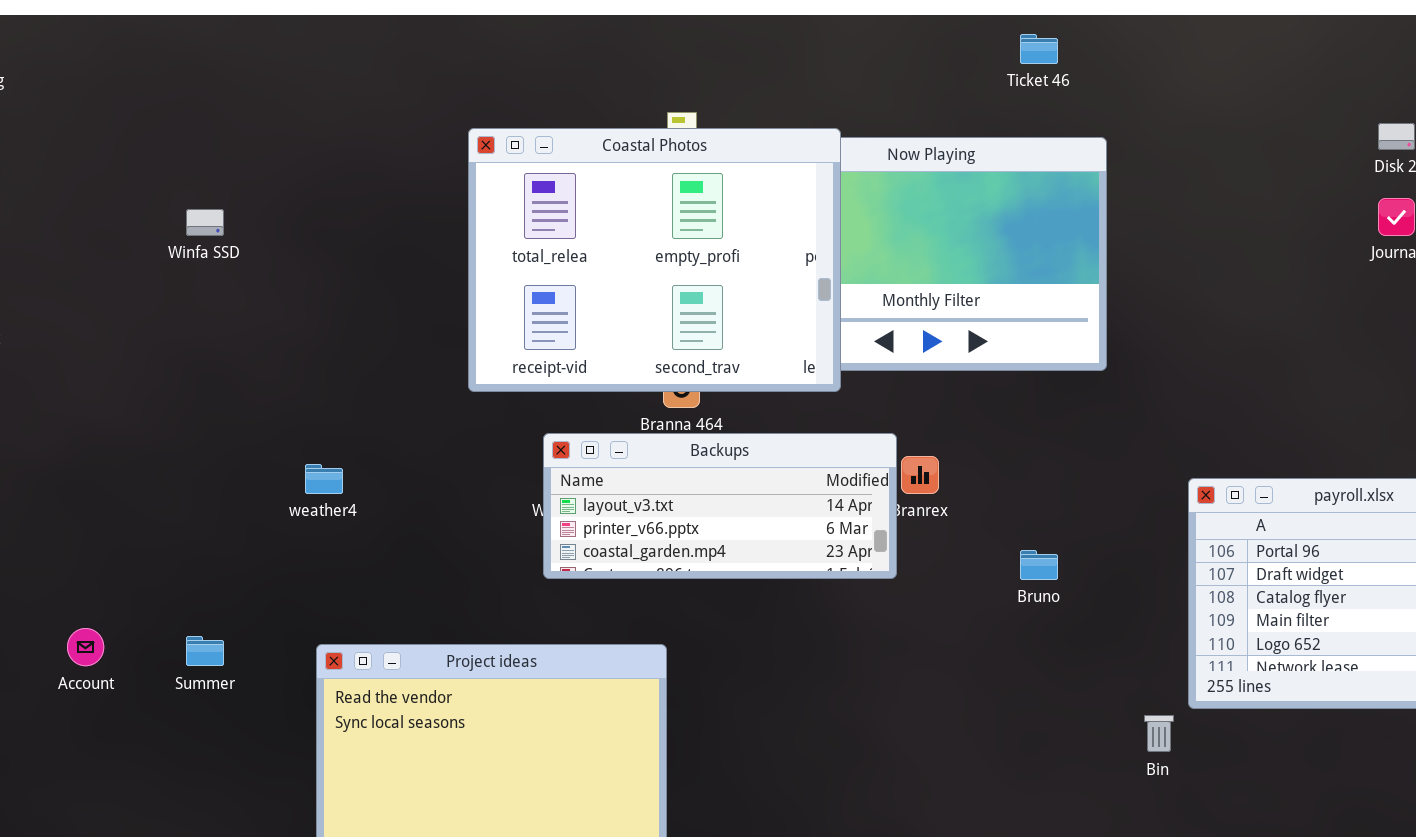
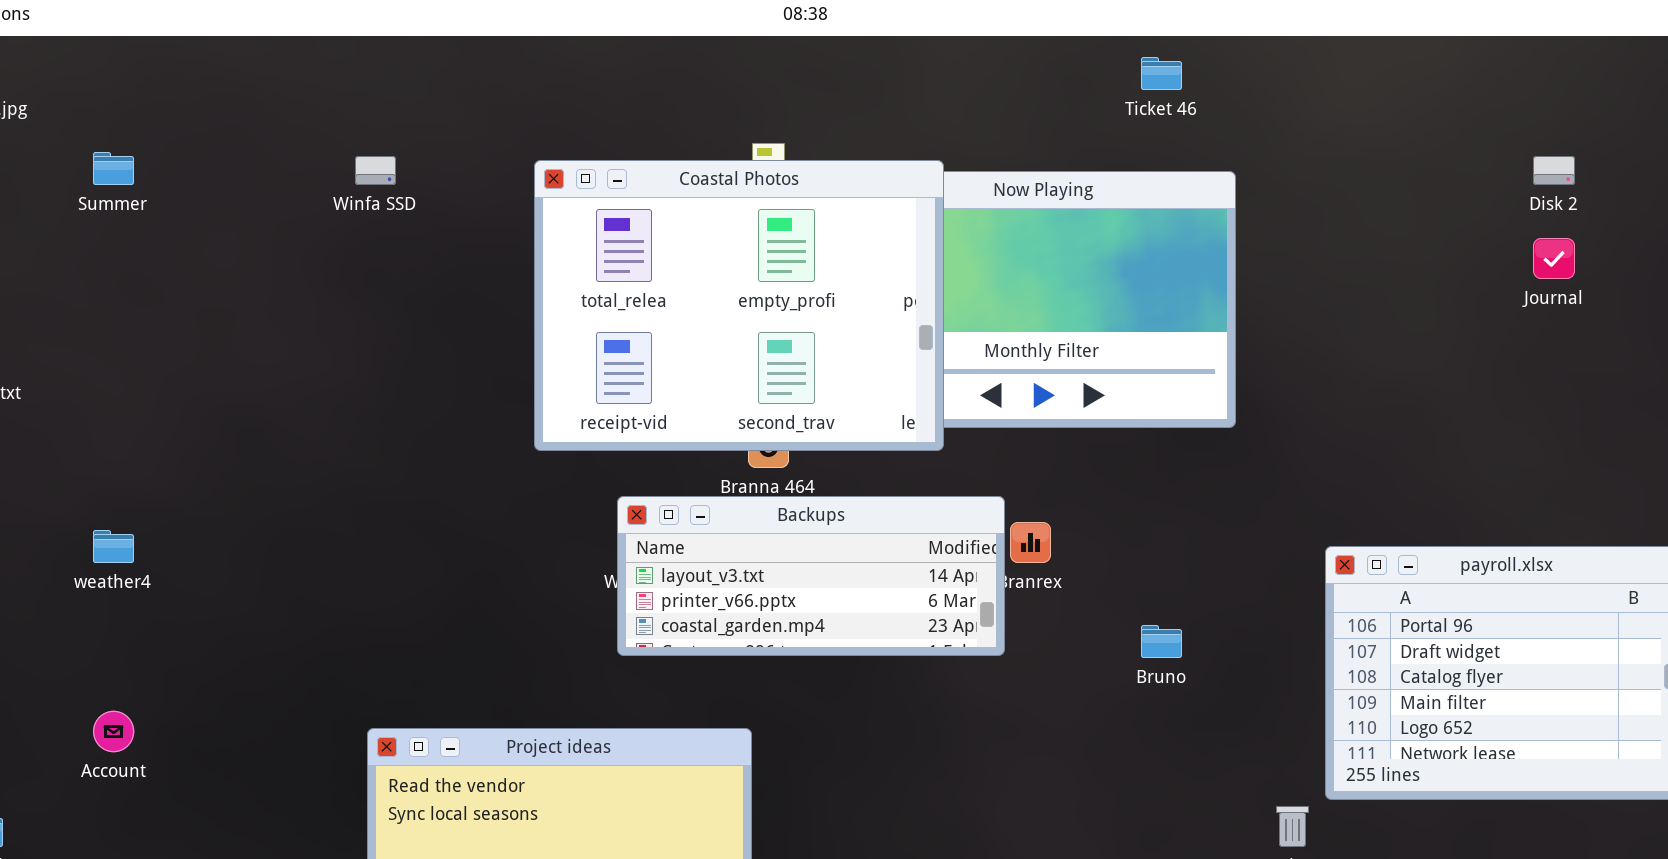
Winfa SSD: [186,209,224,236] -> [355,156,396,185], moved
weather4: [305,464,343,494] -> [93,530,134,563], moved
Summer: [186,636,224,666] -> [93,152,134,185], moved

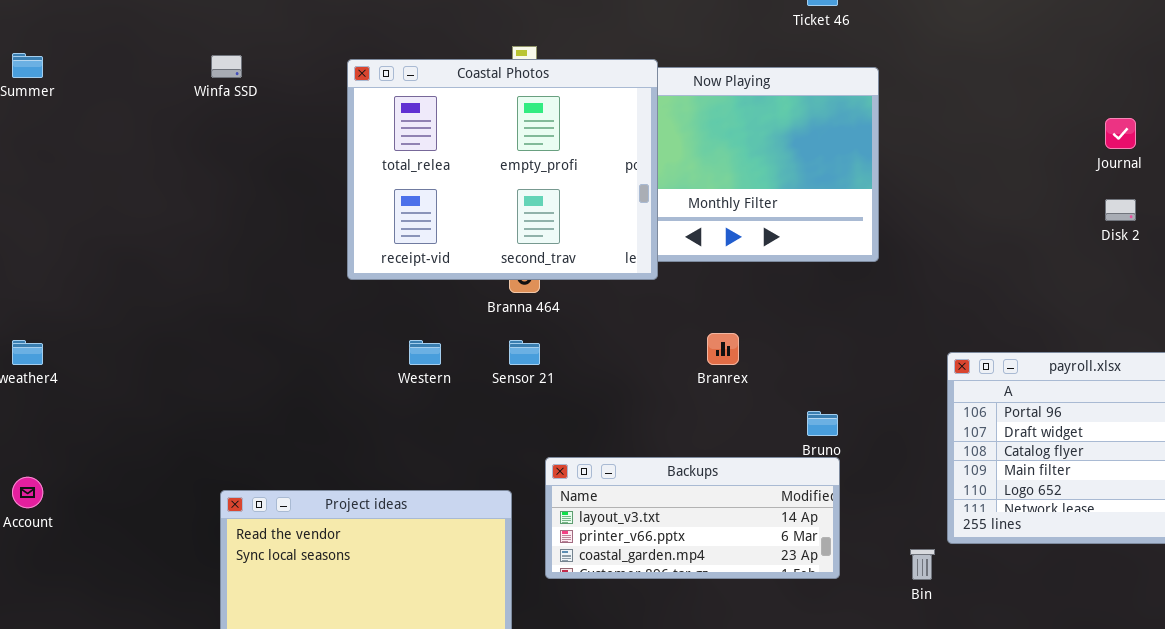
Disk 2: [1533,156,1575,185] -> [1105,199,1136,221], moved
Backups: [617,496,1005,656] -> [545,457,840,579], moved

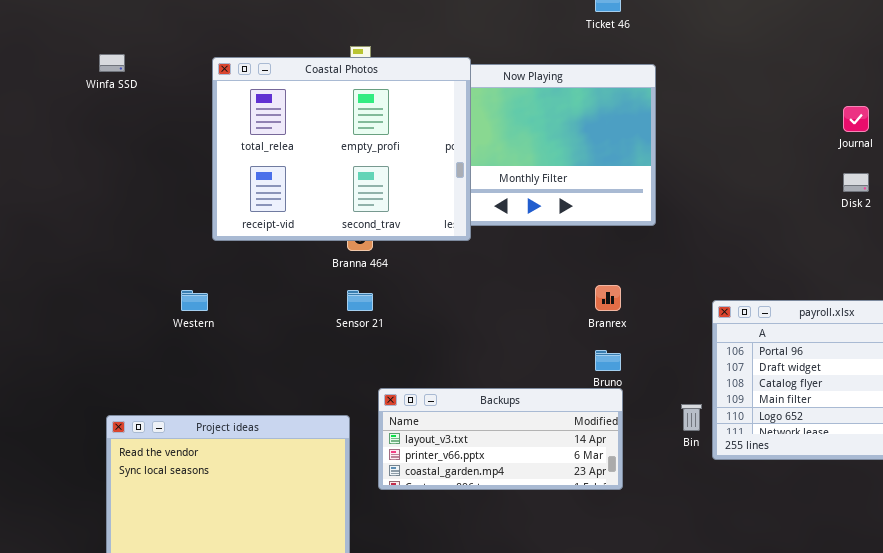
Branrex: [707,333,739,365] -> [595,285,621,311], moved
Western: [409,340,441,365] -> [181,290,208,311], moved
Bin: [910,549,935,580] -> [681,404,702,431], moved

